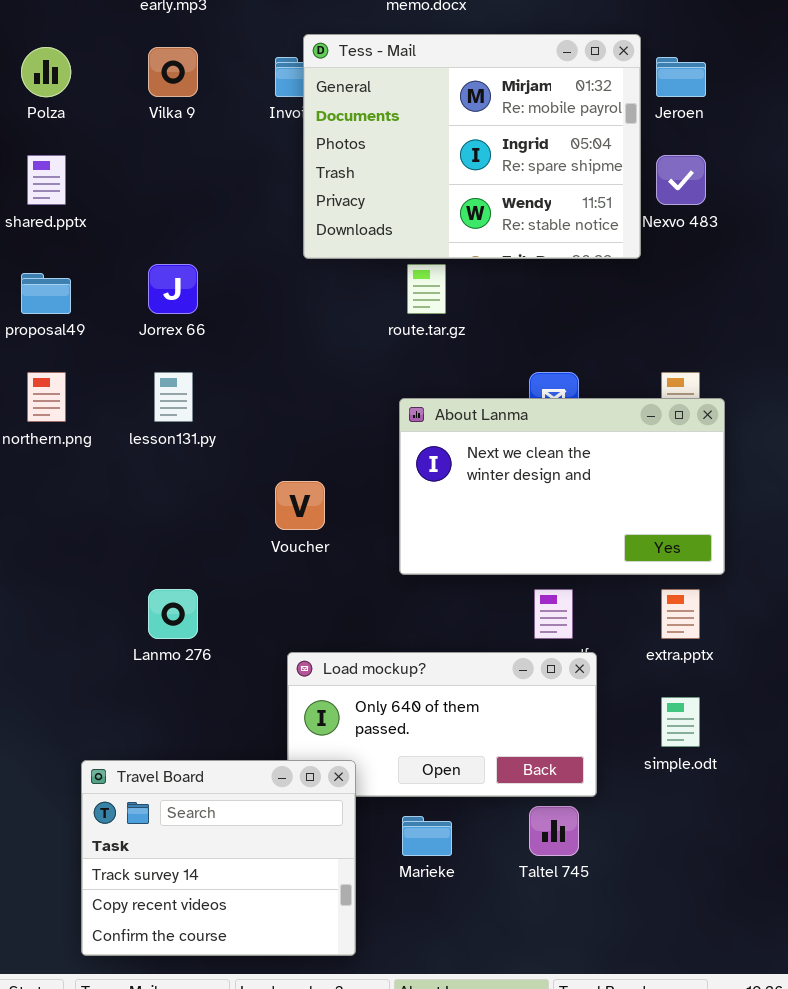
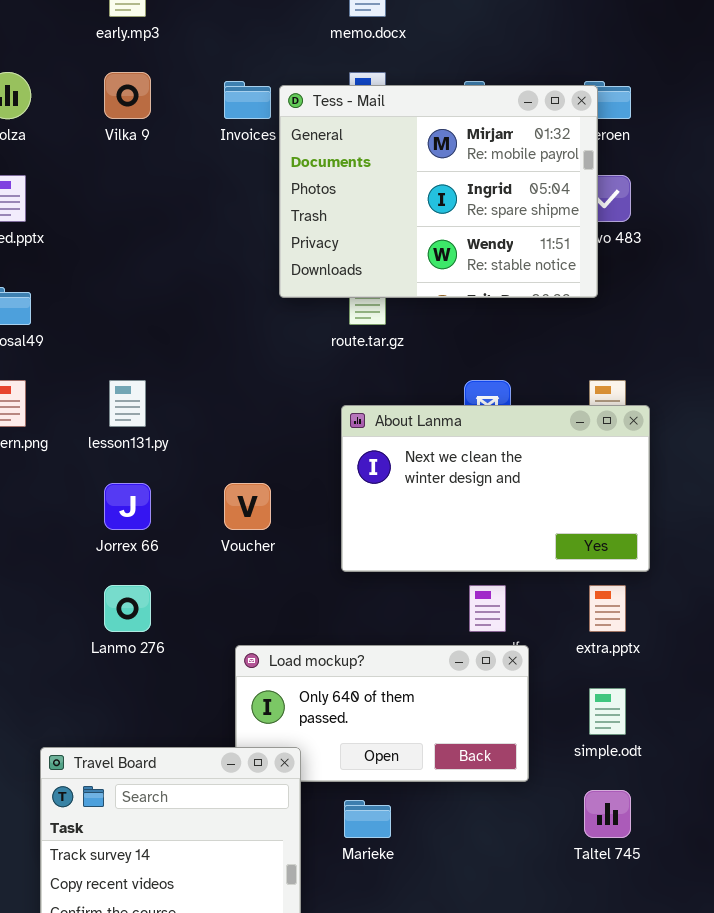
Tess - Mail: [303,34,641,259] -> [279,85,598,298], moved
Jorrex 66: [148,264,198,314] -> [104,483,151,530], moved
Taltel 745: [529,806,579,856] -> [584,790,631,838], moved

